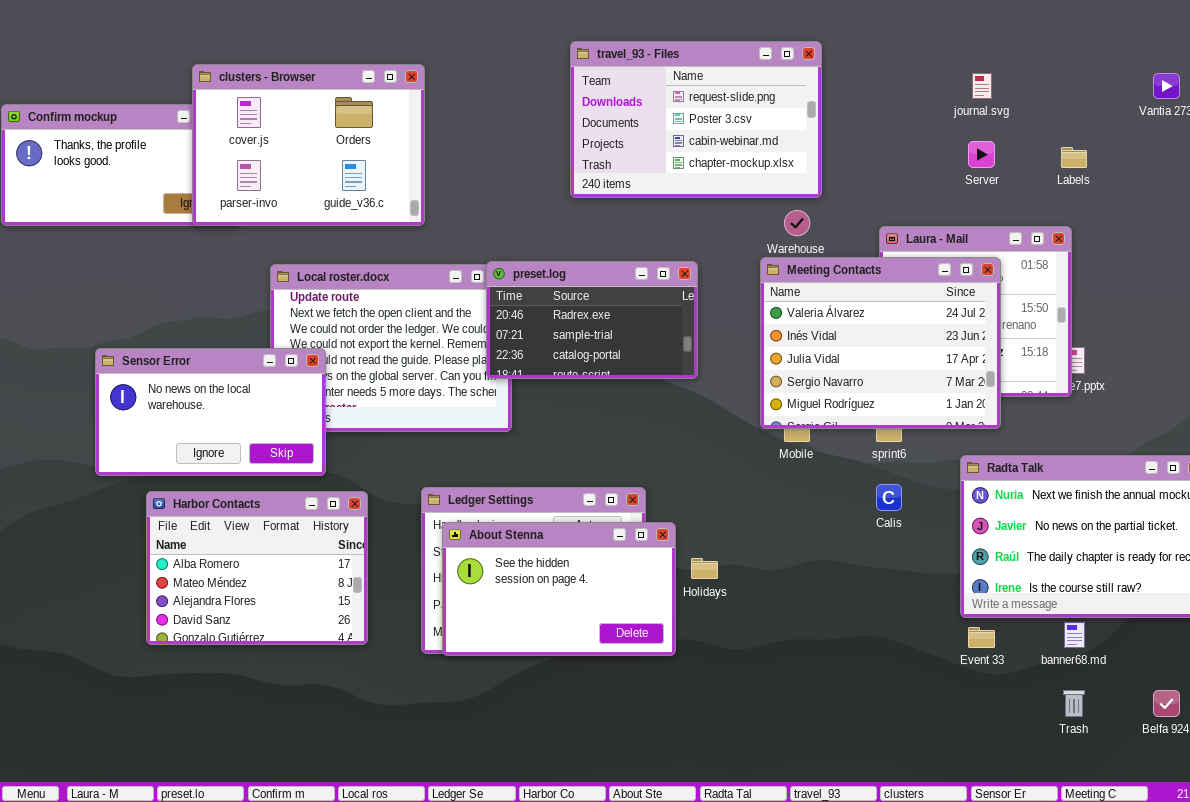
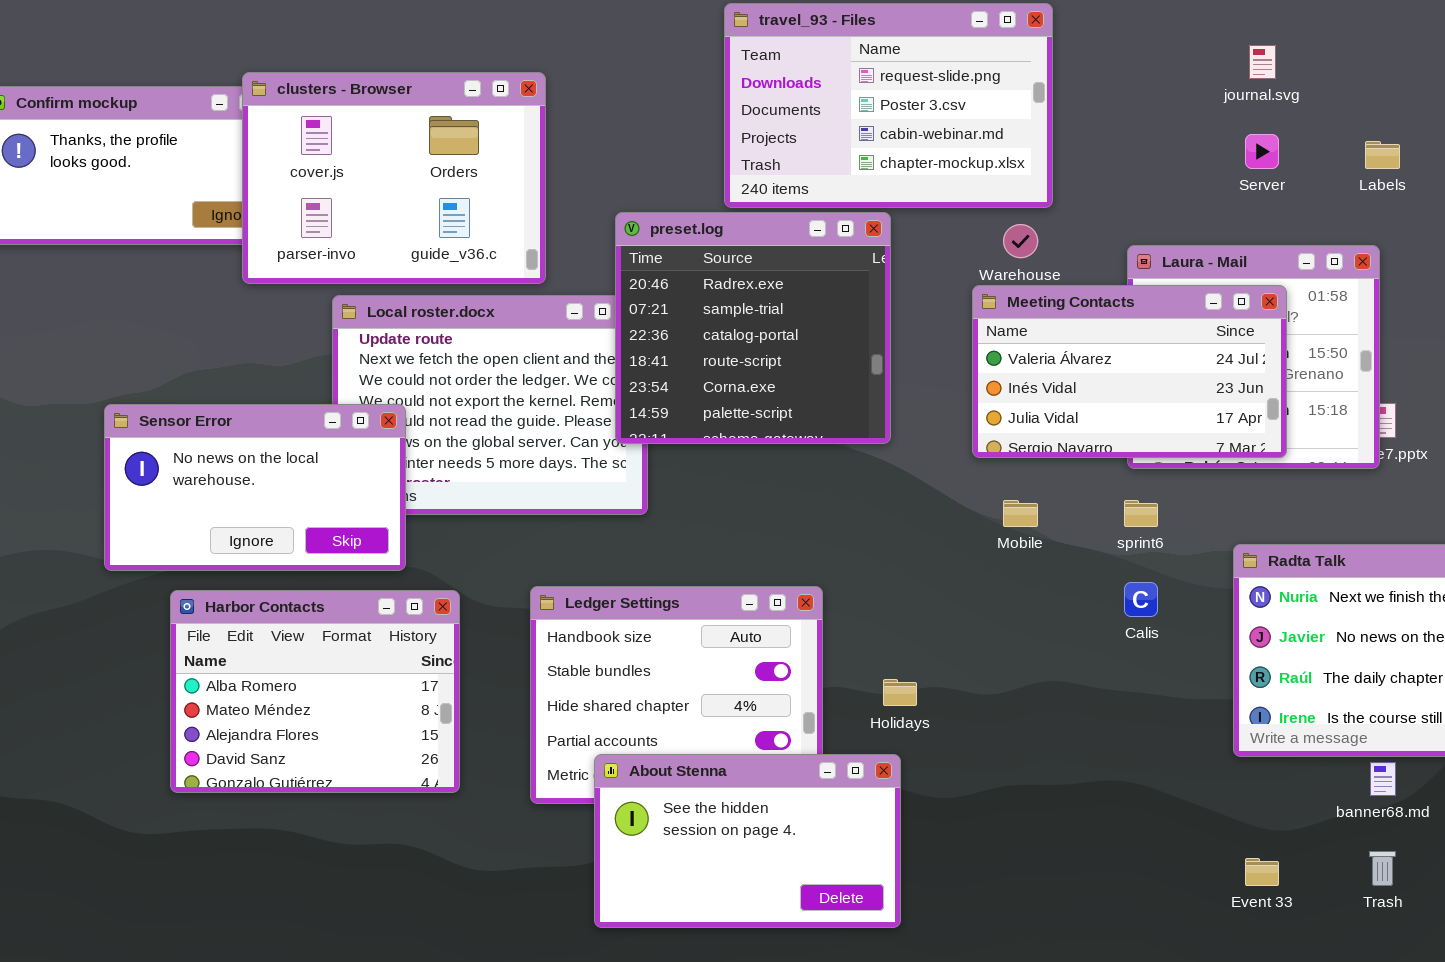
clusters - Browser: [192,64,425,226] -> [242,72,546,284], moved
Meeting Contacts: [760,257,1001,429] -> [972,285,1287,458], resized
preset.log: [486,261,698,379] -> [615,212,891,444], resized
About Stenna: [442,522,676,656] -> [594,754,901,928], moved
Event 33: [968,627,995,648] -> [1245,858,1279,886], moved

